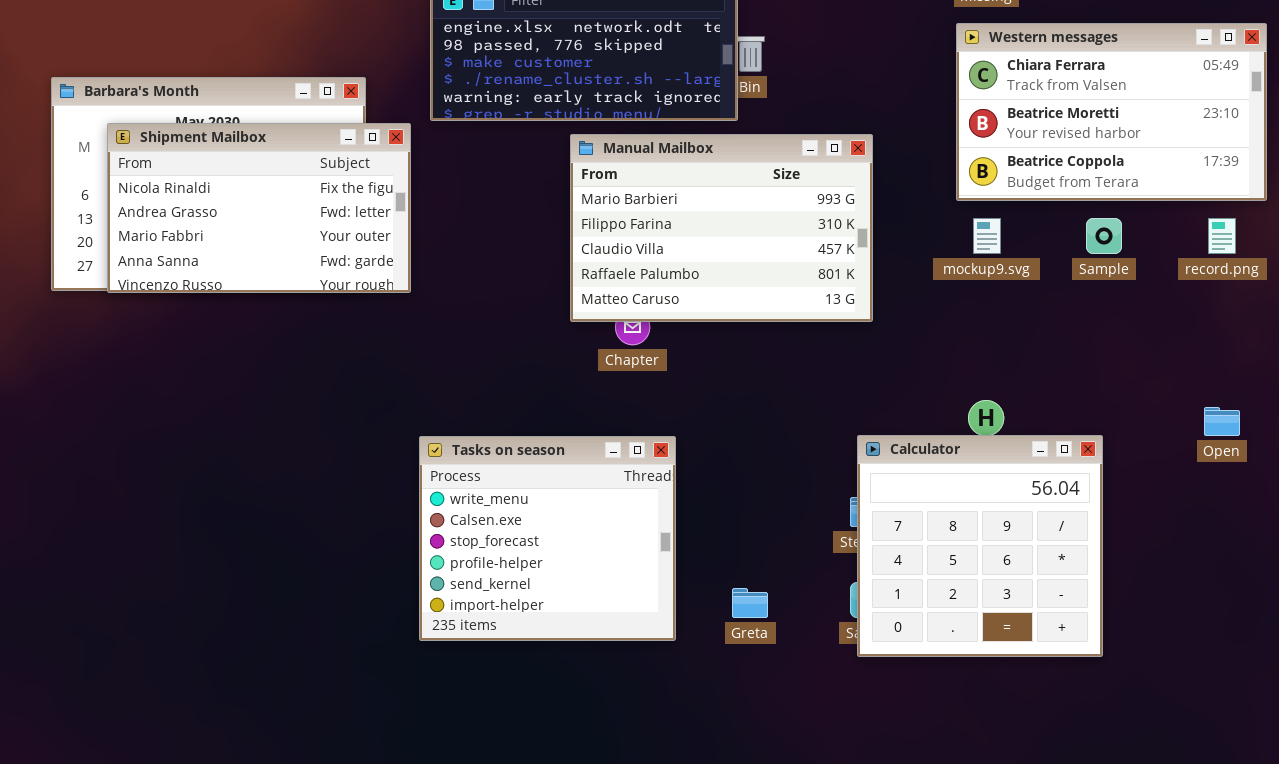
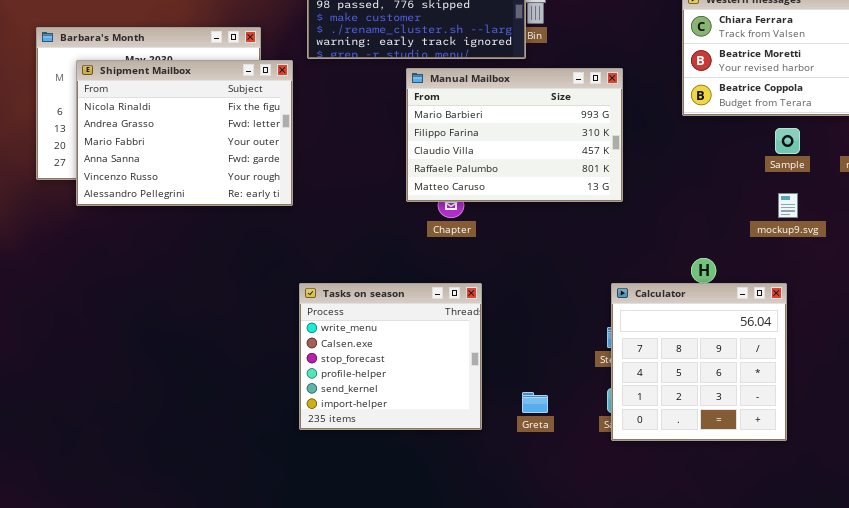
Shipment Mailbox: [107,123,411,293] -> [76,60,293,206], resized
mockup9.svg: [973,218,1001,254] -> [778,193,798,218], moved

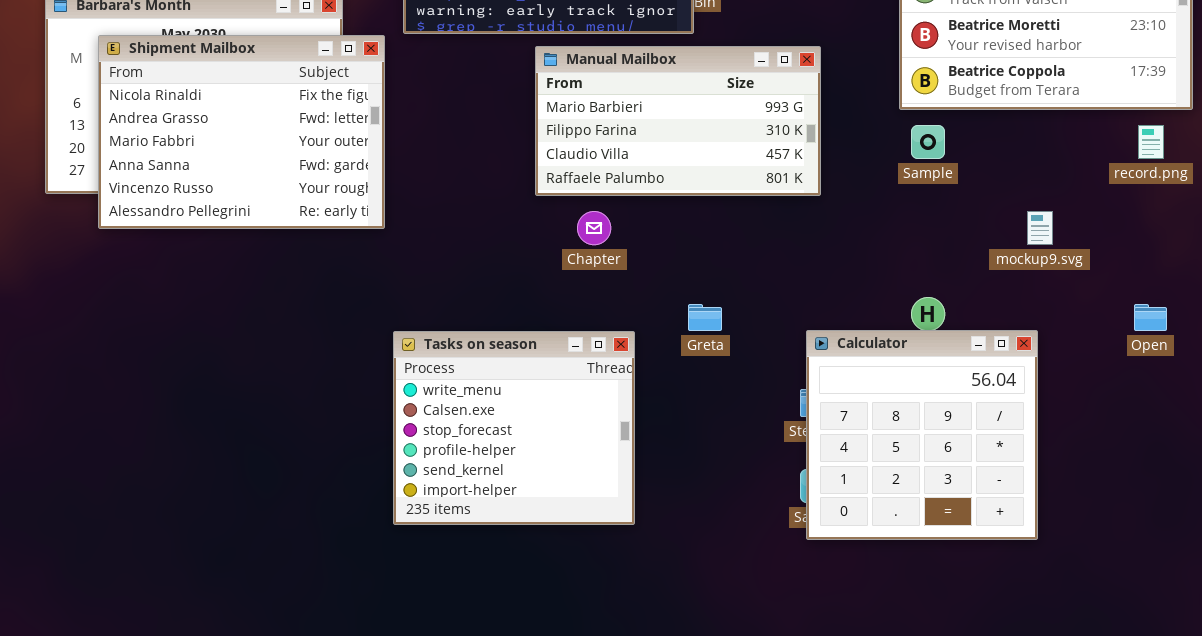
Manual Mailbox: [406,68,623,202] -> [535,46,821,196], resized
Sample: [775,128,800,154] -> [911,125,945,159], moved
Greta: [522,392,548,413] -> [688,304,722,331], moved

